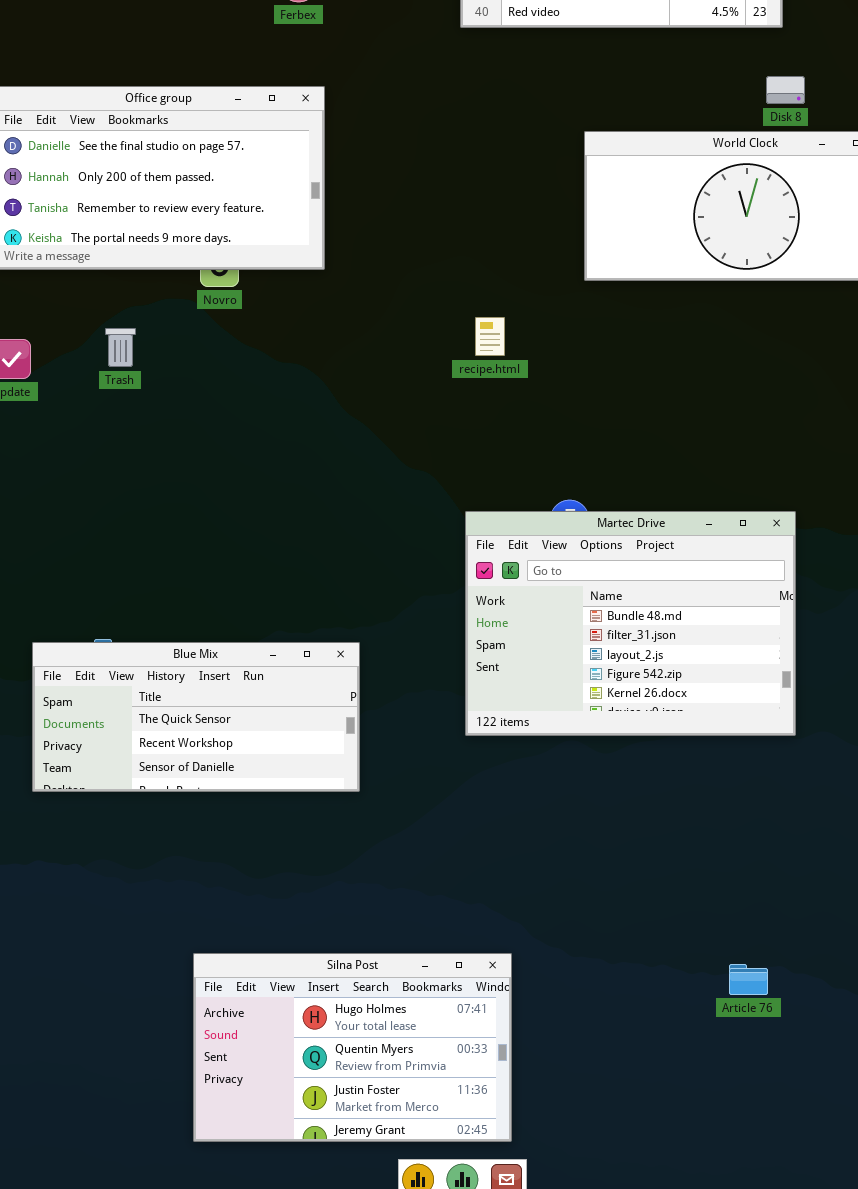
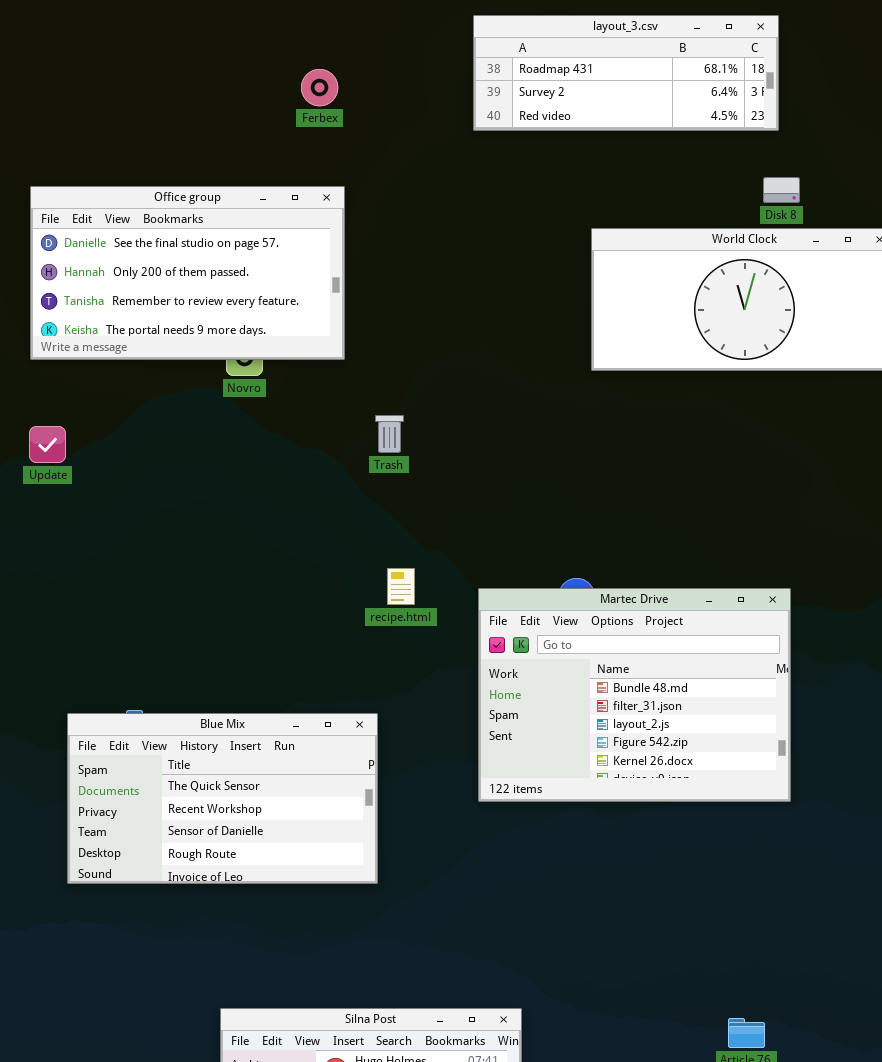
recipe.html: [475,317,505,356] -> [387,568,415,605], moved
Trash: [105,328,136,367] -> [375,415,404,453], moved
Blue Mix: [32,642,360,792] -> [67,713,378,884], resized

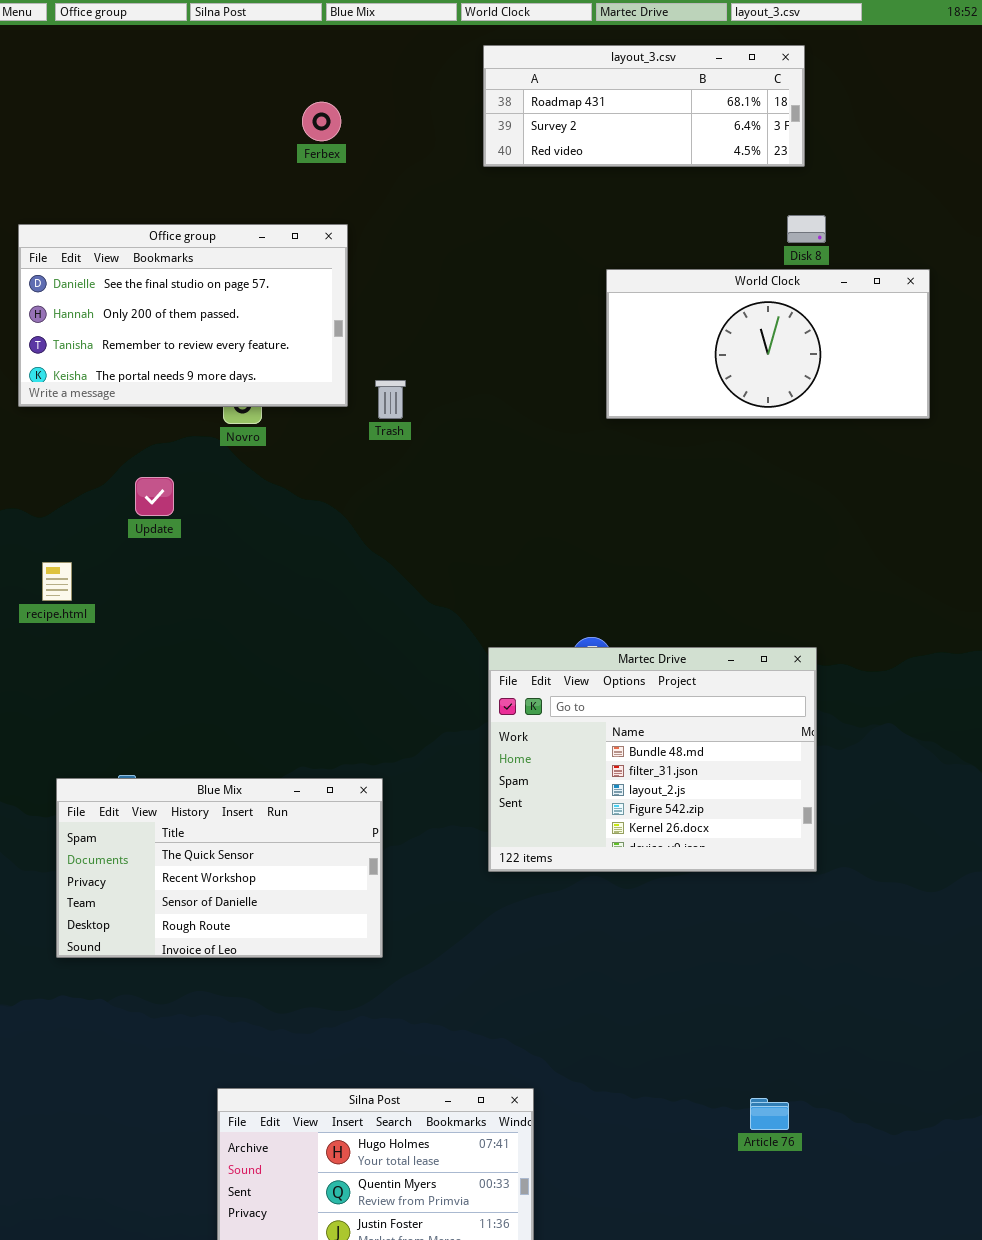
Trash: [375,415,404,453] -> [375,380,406,419], moved
Update: [29,426,66,463] -> [135,477,174,516], moved
recipe.html: [387,568,415,605] -> [42,562,72,601], moved

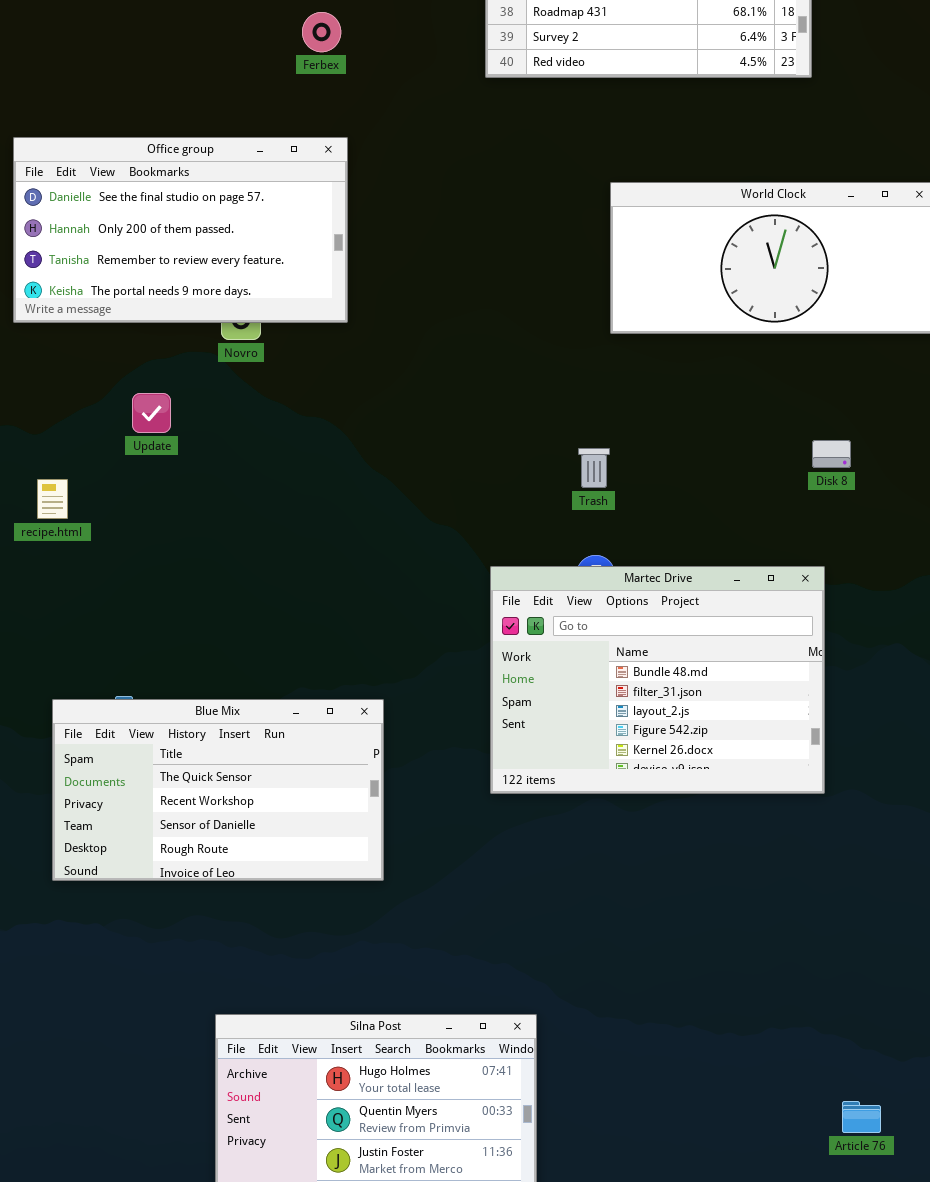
Disk 8: [787,215,826,243] -> [812,440,851,468], moved
Trash: [375,380,406,419] -> [578,448,610,488], moved
Article 76: [750,1098,789,1130] -> [842,1101,881,1133], moved

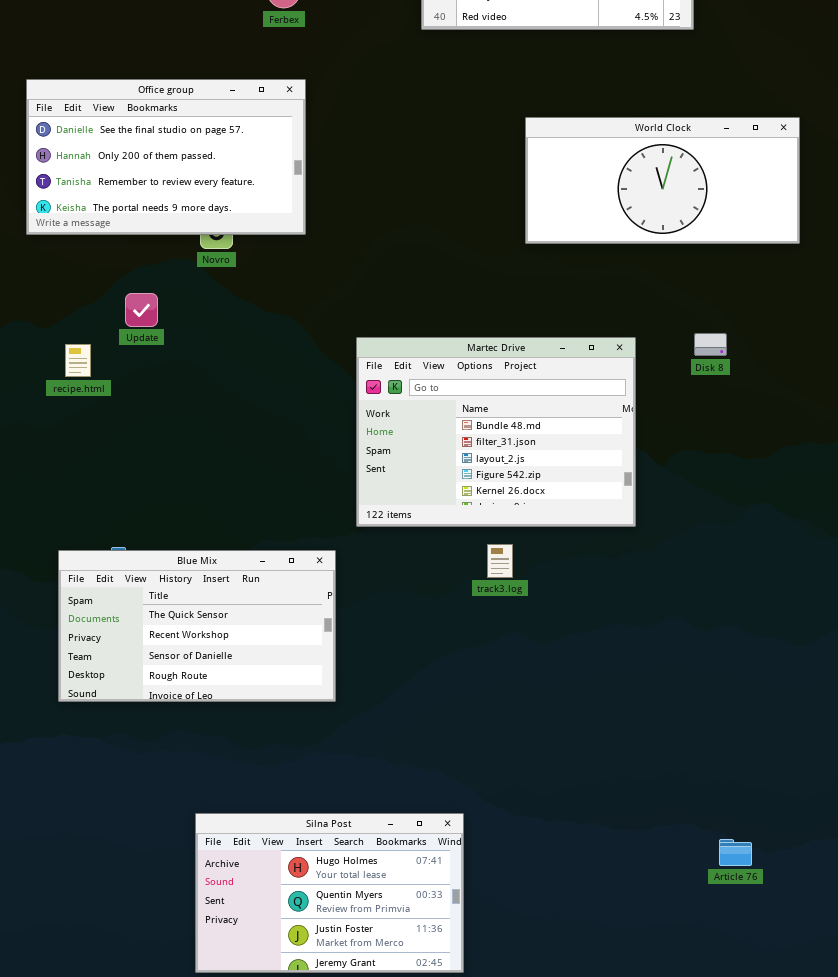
recipe.html: [37,479,68,519] -> [65,344,91,377], moved
Martec Drive: [490,566,825,794] -> [356,337,636,527], moved
Article 76: [842,1101,881,1133] -> [719,839,752,866], moved

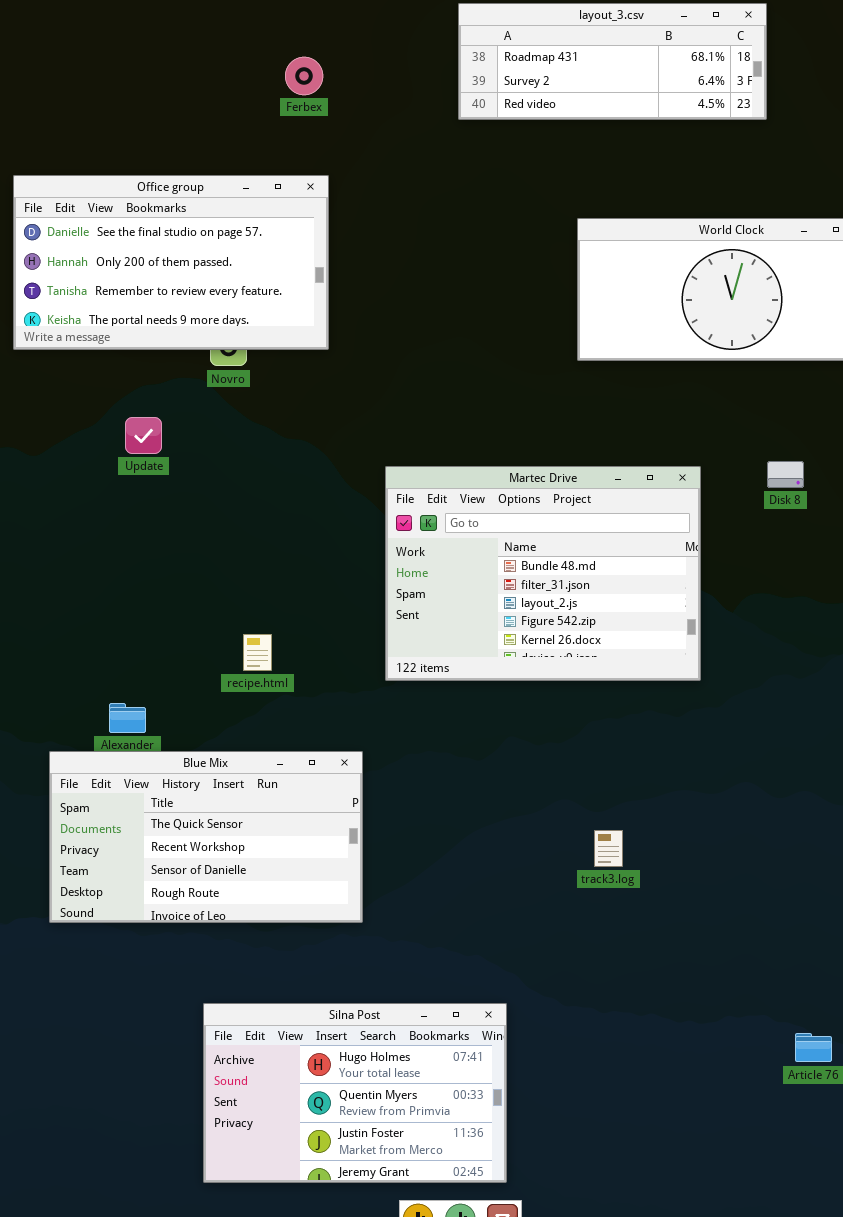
recipe.html: [65,344,91,377] -> [243,634,272,671], moved
track3.log: [487,544,513,578] -> [594,830,623,867], moved
Blue Mix: [58,550,336,702] -> [49,751,363,923], moved

